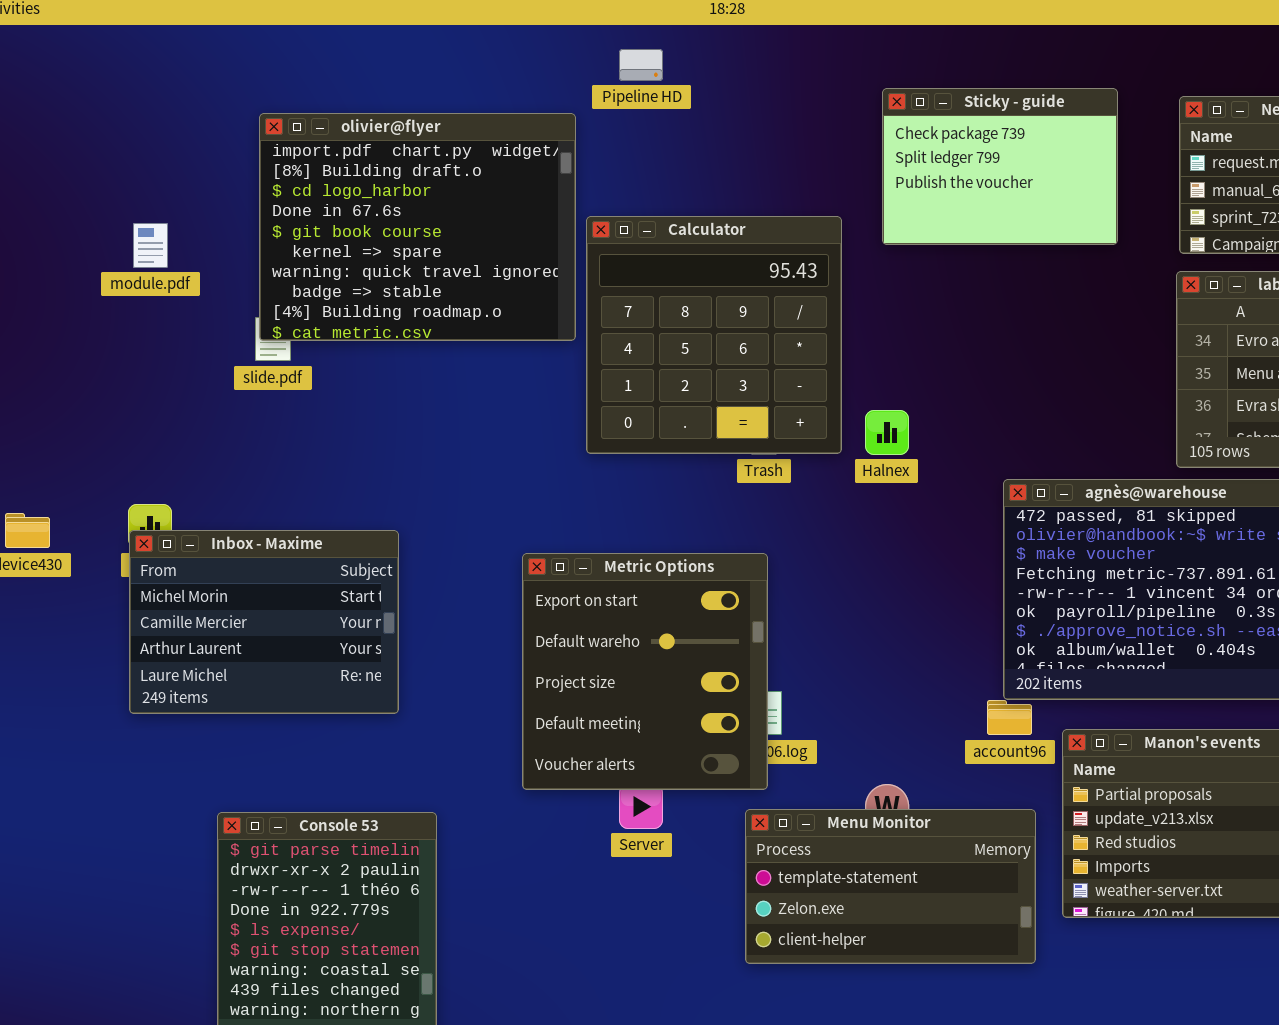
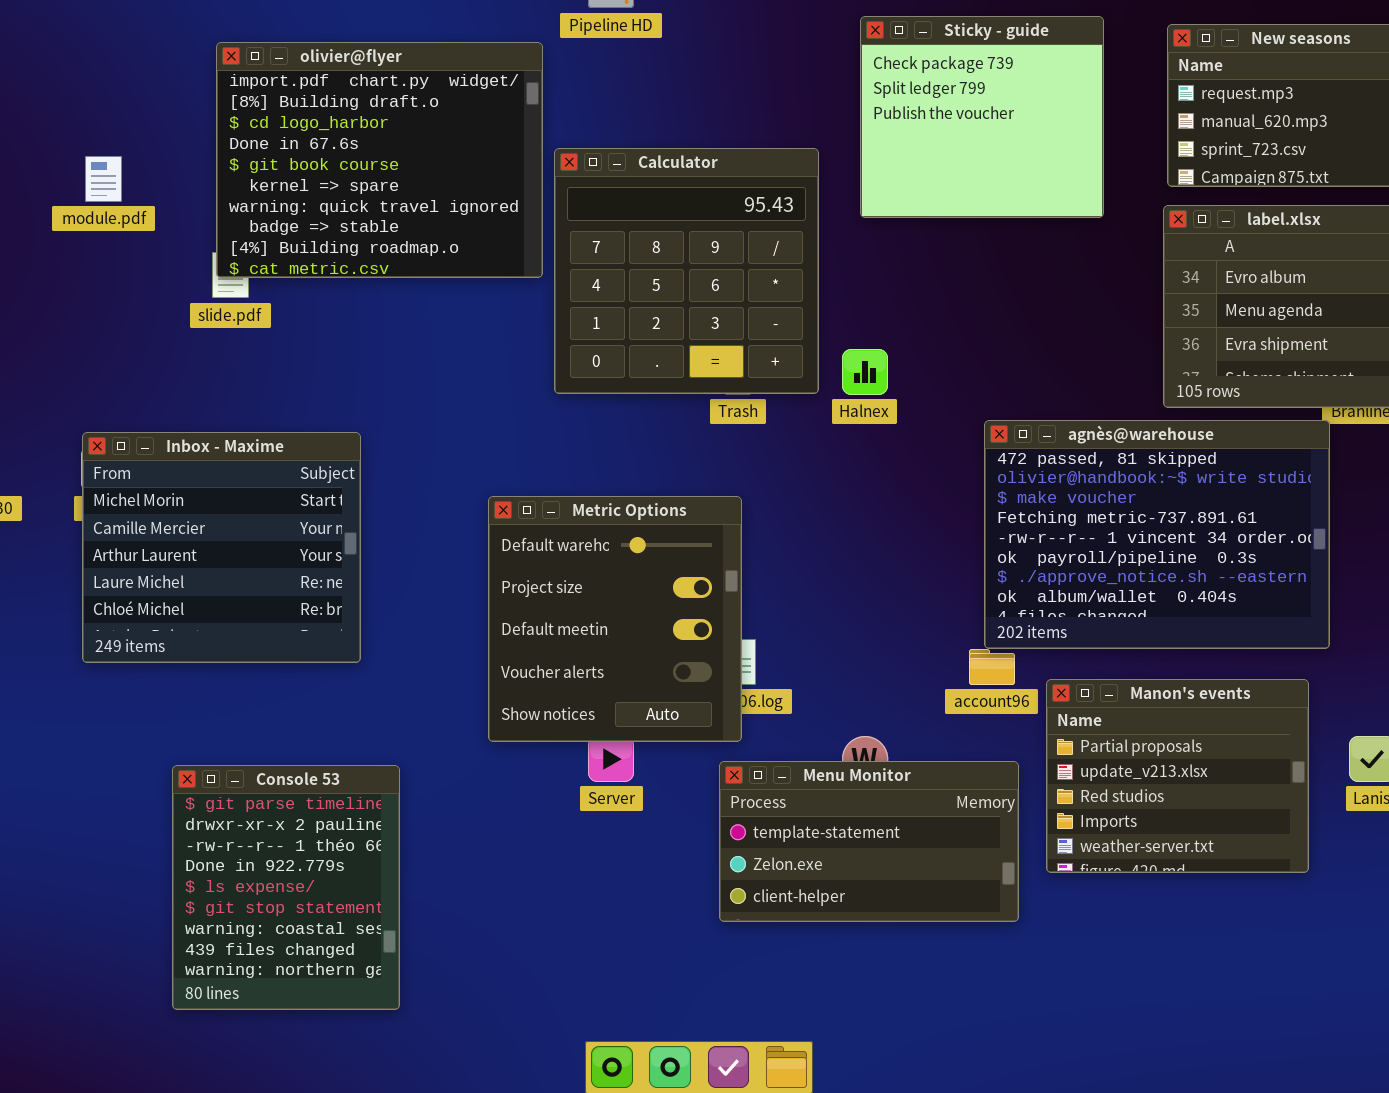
Sticky - guide: [882,88,1118,245] -> [860,16,1104,218], resized
Inbox - Maxime: [129,530,399,714] -> [82,432,361,663], resized
Metric Options: [522,553,768,790] -> [488,496,742,742], scrolled down 1 row

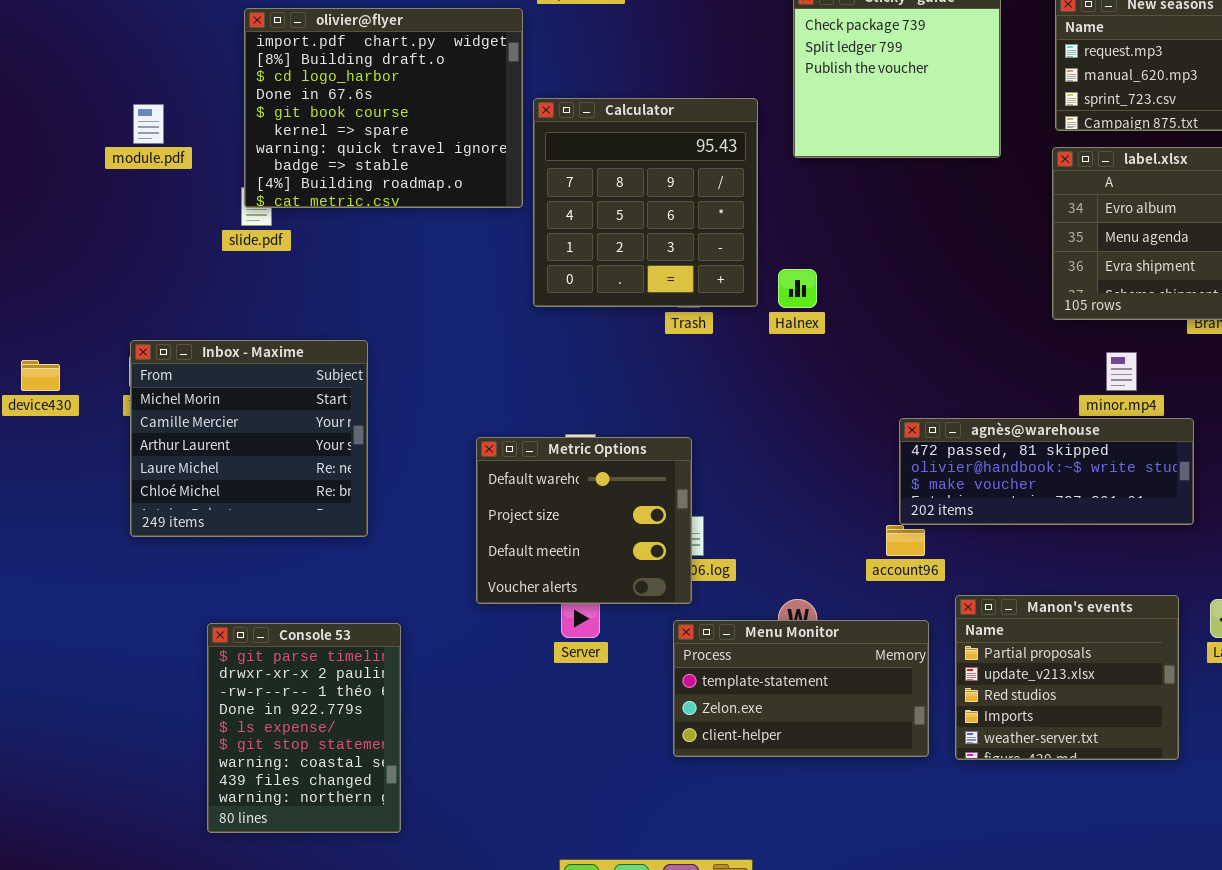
agnès@warehouse: [984,420,1330,649] -> [899,418,1194,525], resized
Metric Options: [488,496,742,742] -> [476,437,692,604], resized
Manon's events: [1046,679,1309,873] -> [955,595,1179,760], moved

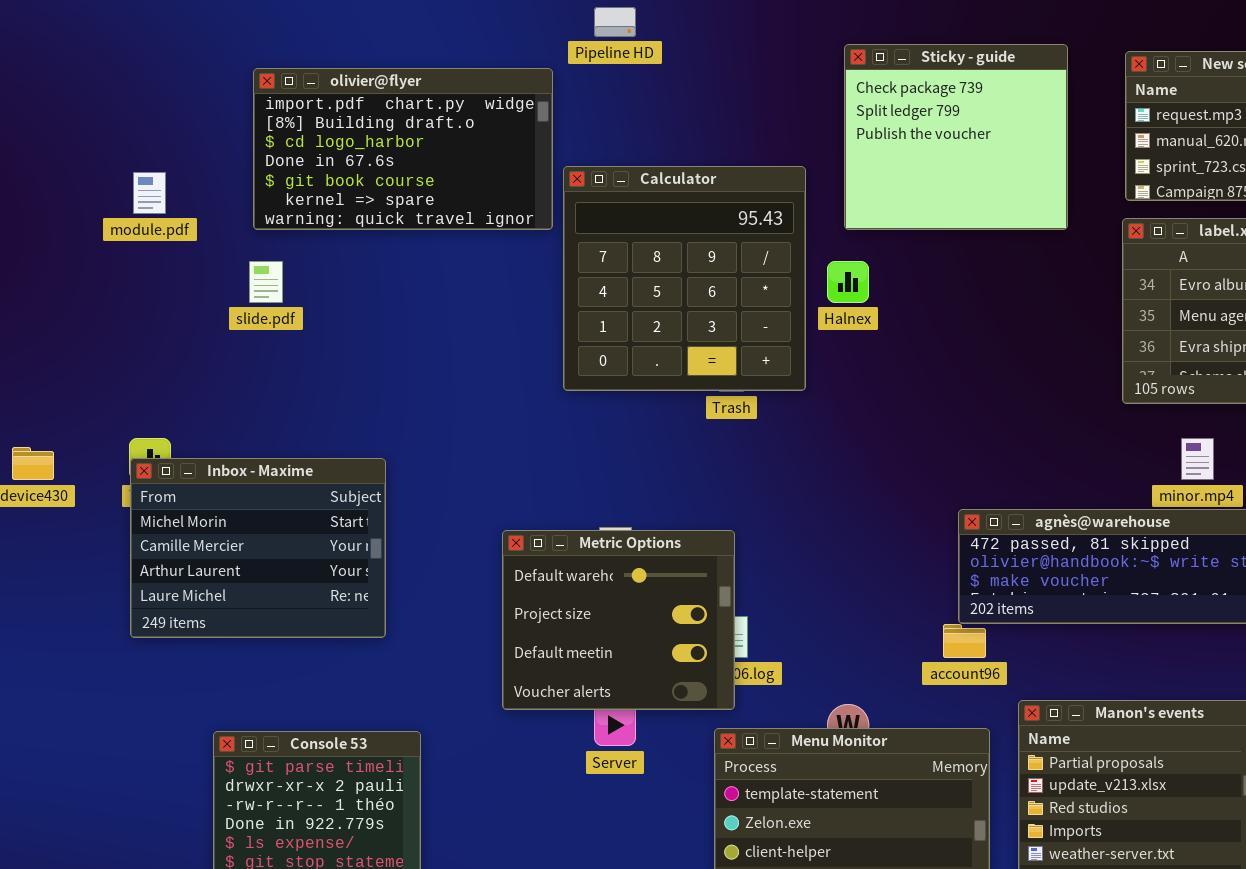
olivier@flyer: [244,8,523,208] -> [253,68,553,230], resized
Halnex: [778,269,817,308] -> [827,261,869,303], moved
Inbox - Maxime: [130,340,368,537] -> [130,458,386,638], resized

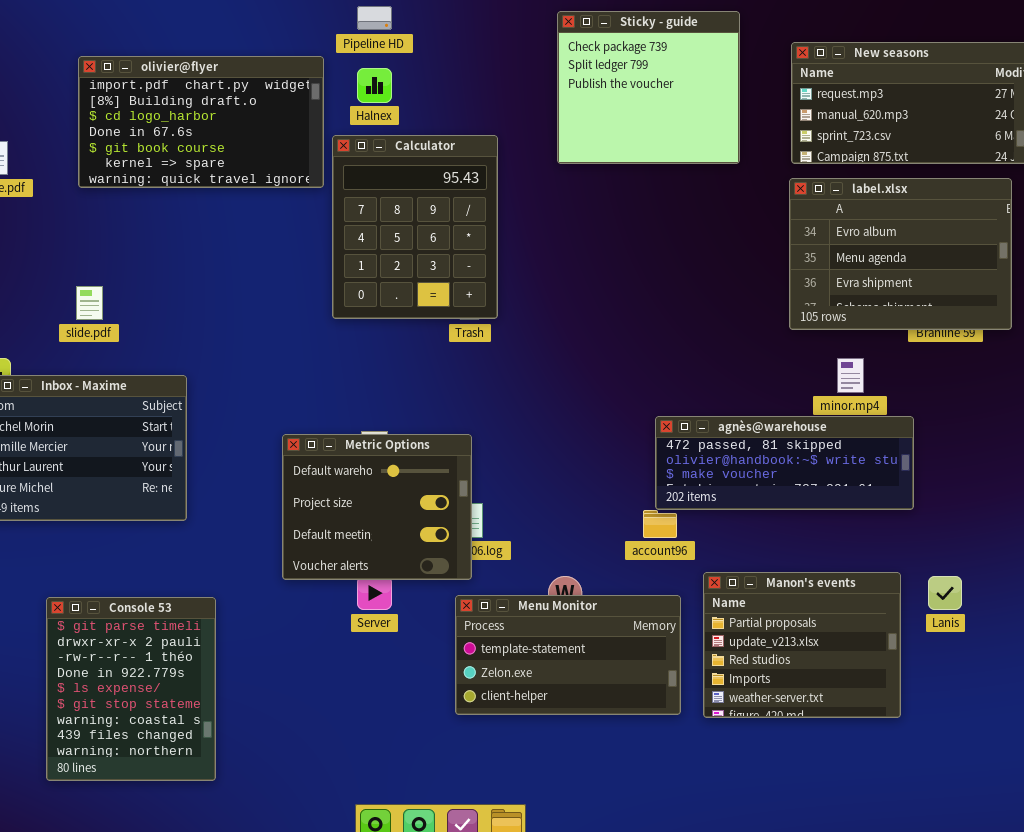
Sticky - guide: [844,44,1068,230] -> [557,11,740,164], moved
Calculator: [563,166,806,391] -> [332,135,498,319], resized
slide.pdf: [249,261,283,303] -> [76,286,103,320], moved
Halnex: [827,261,869,303] -> [357,68,392,103], moved

